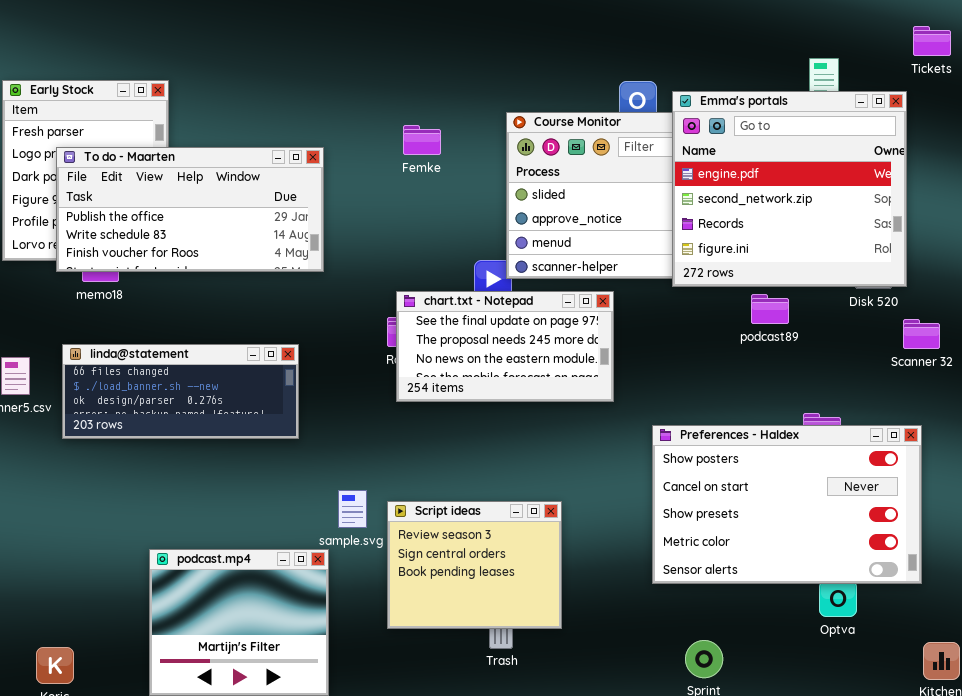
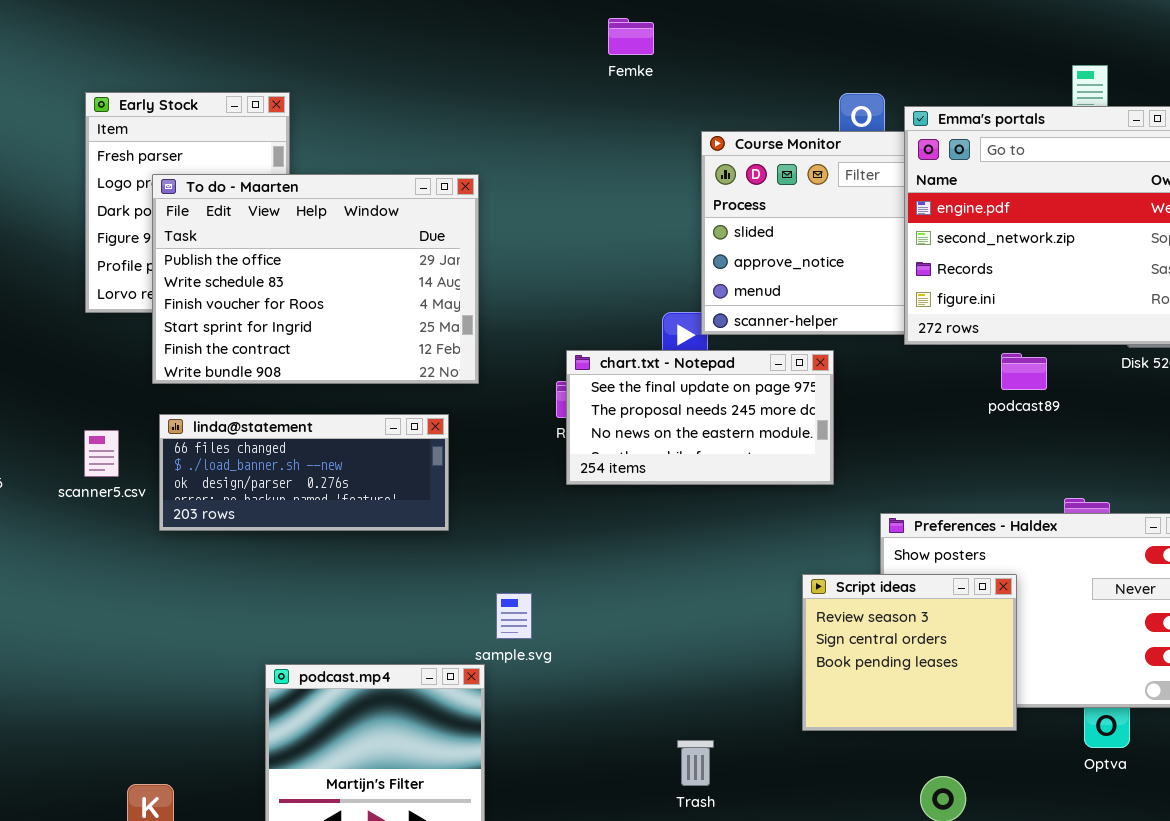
Femke: [403,125,441,155] -> [608,18,654,55], moved
To do - Maarten: [56,147,324,272] -> [152,174,479,384], resized
Script ideas: [387,501,562,629] -> [802,574,1017,731], moved

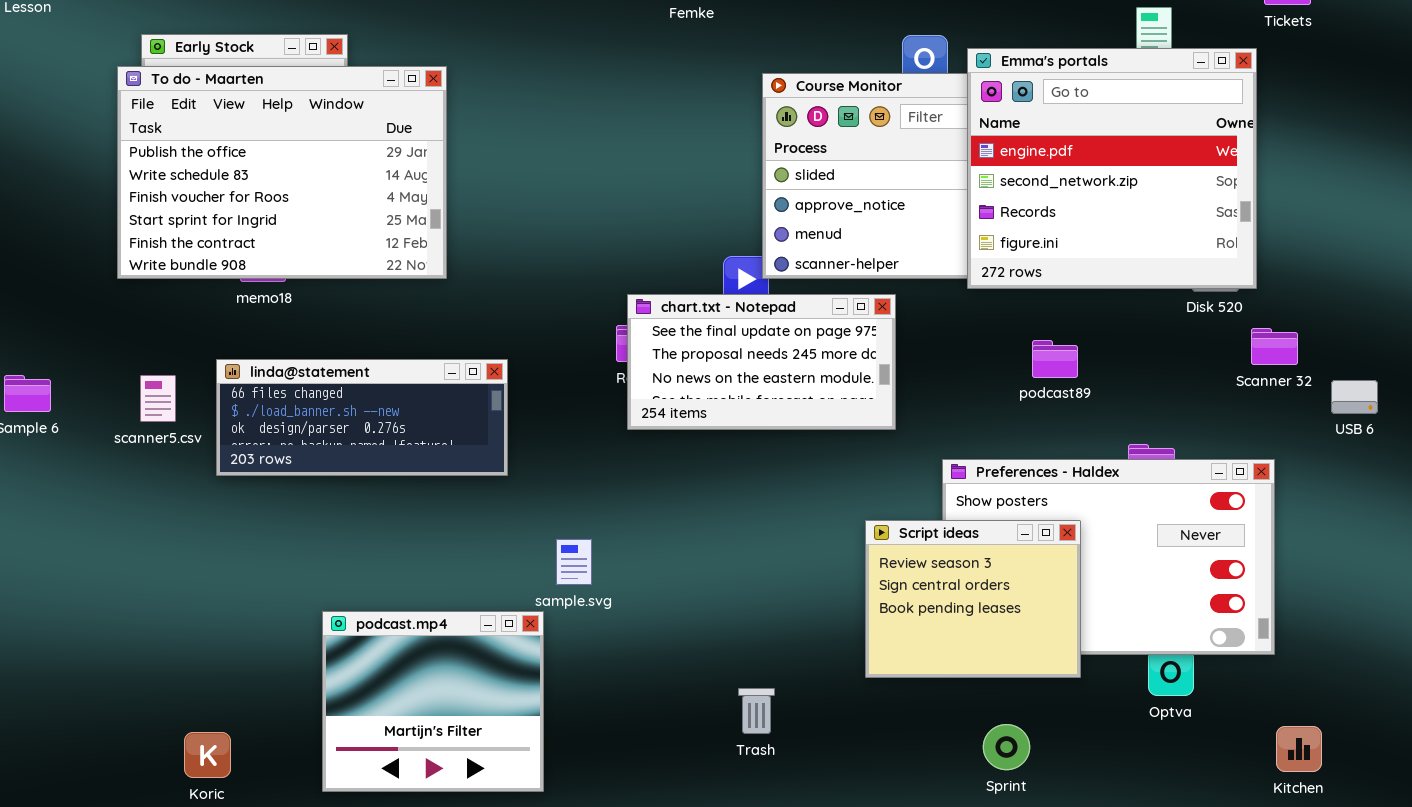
To do - Maarten: [152,174,479,384] -> [117,66,447,279], moved
podcast89: [1001,353,1047,390] -> [1032,340,1078,378], moved

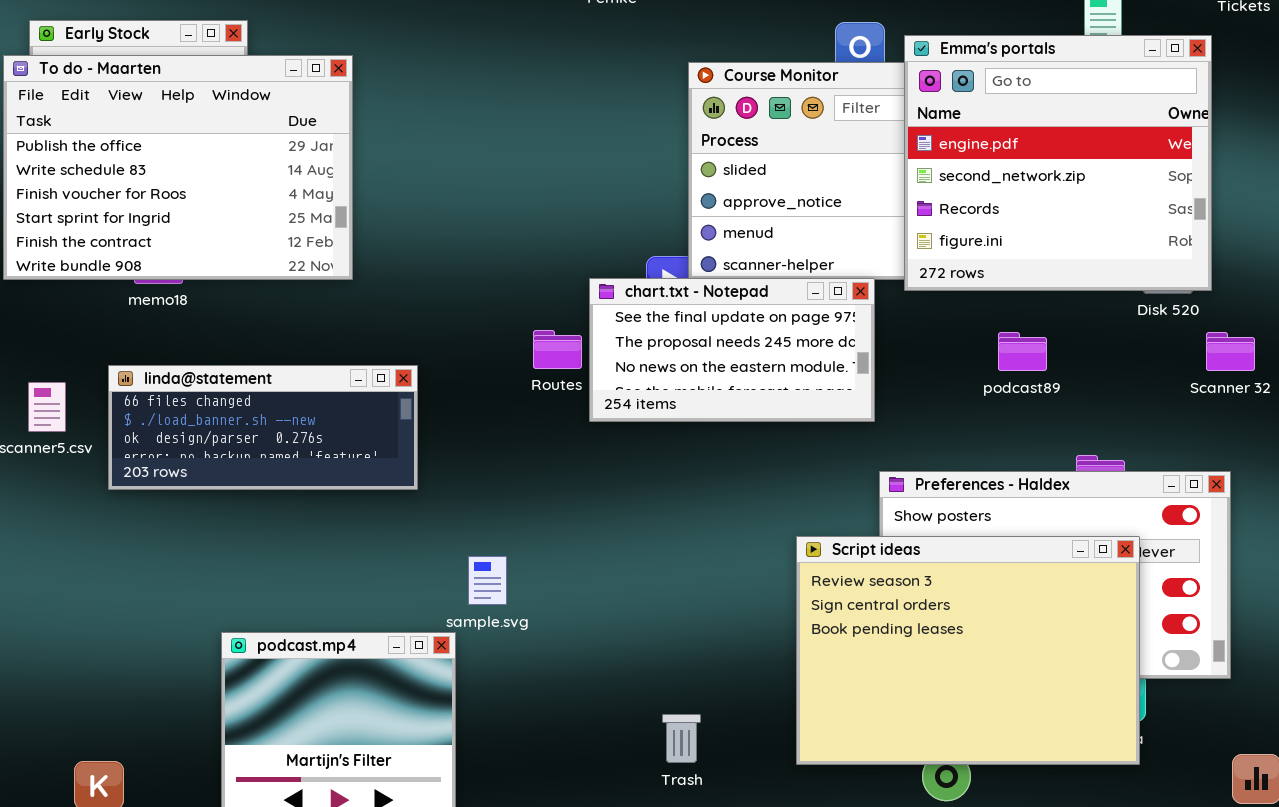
chart.txt - Notepad: [627,294,896,430] -> [589,278,875,422], moved
podcast89: [1032,340,1078,378] -> [998,332,1047,371], moved
Script ideas: [865,520,1081,678] -> [796,536,1140,765], resized

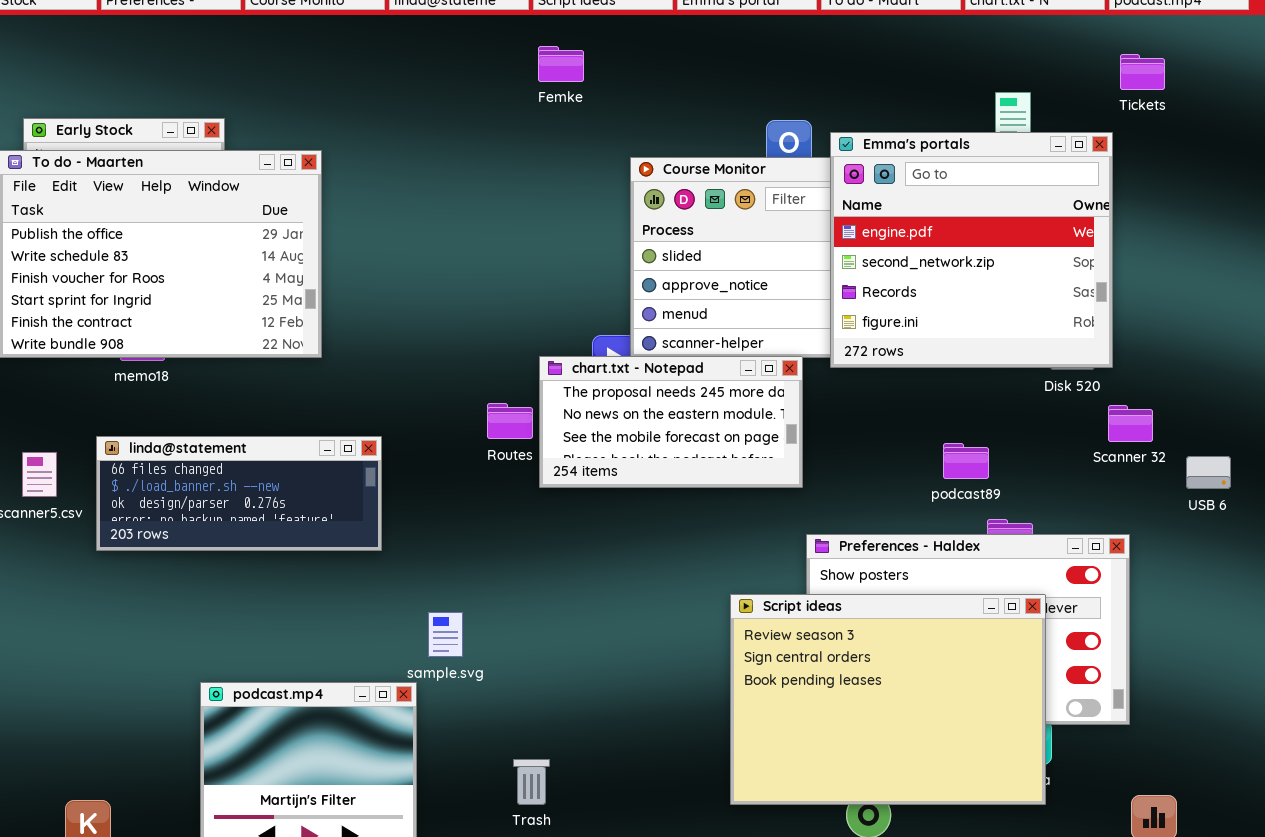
chart.txt - Notepad: [589,278,875,422] -> [539,356,803,488], scrolled down 1 row
podcast89: [998,332,1047,371] -> [943,443,989,479], moved
Trash: [662,714,701,763] -> [513,759,550,805], moved

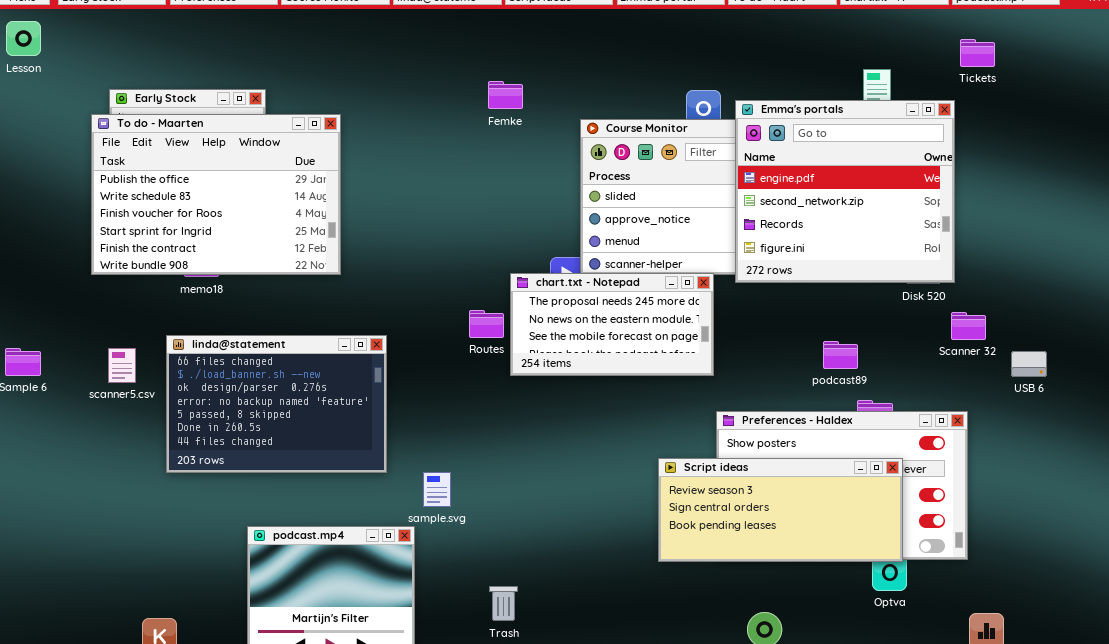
Femke: [538,46,584,82] -> [488,81,523,109], moved
linda@statement: [96,436,382,551] -> [166,335,387,473], resized
Script ideas: [730,594,1046,805] -> [658,458,903,562], resized

